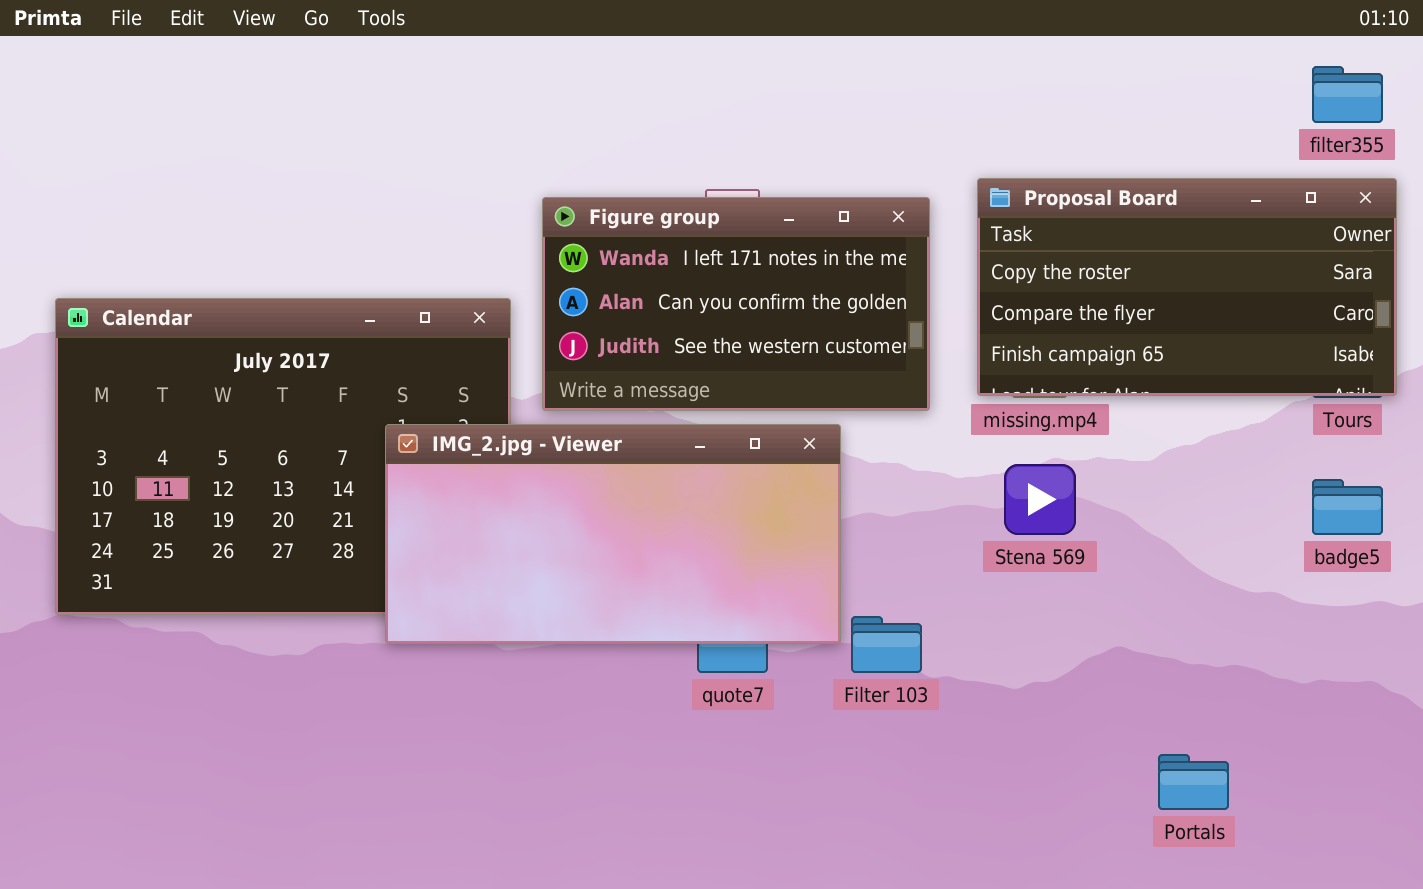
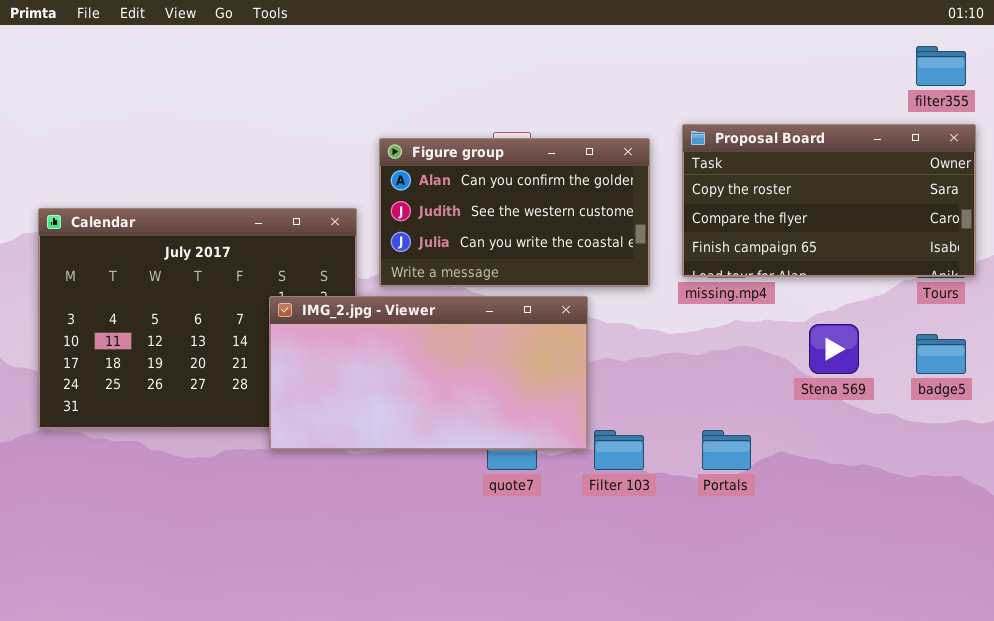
Figure group: [542,197,930,411] -> [379,138,650,287], scrolled down 1 row
Stena 569: [1004,464,1076,535] -> [809,324,859,374], moved
Portals: [1158,754,1229,810] -> [702,430,751,470], moved

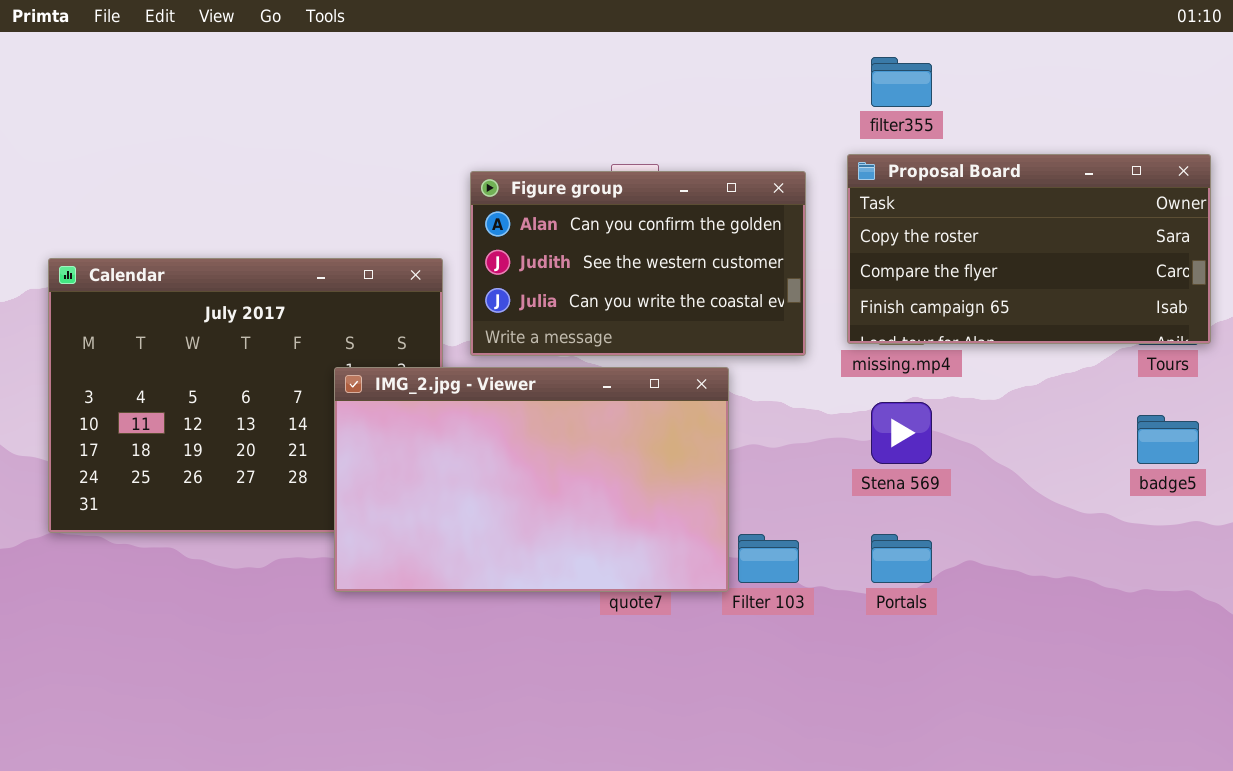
filter355: [916,46,966,86] -> [871,57,932,107], moved
IMG_2.jpg - Viewer: [269,296,588,450] -> [334,367,729,592], resized
Stena 569: [809,324,859,374] -> [871,402,932,464], moved

